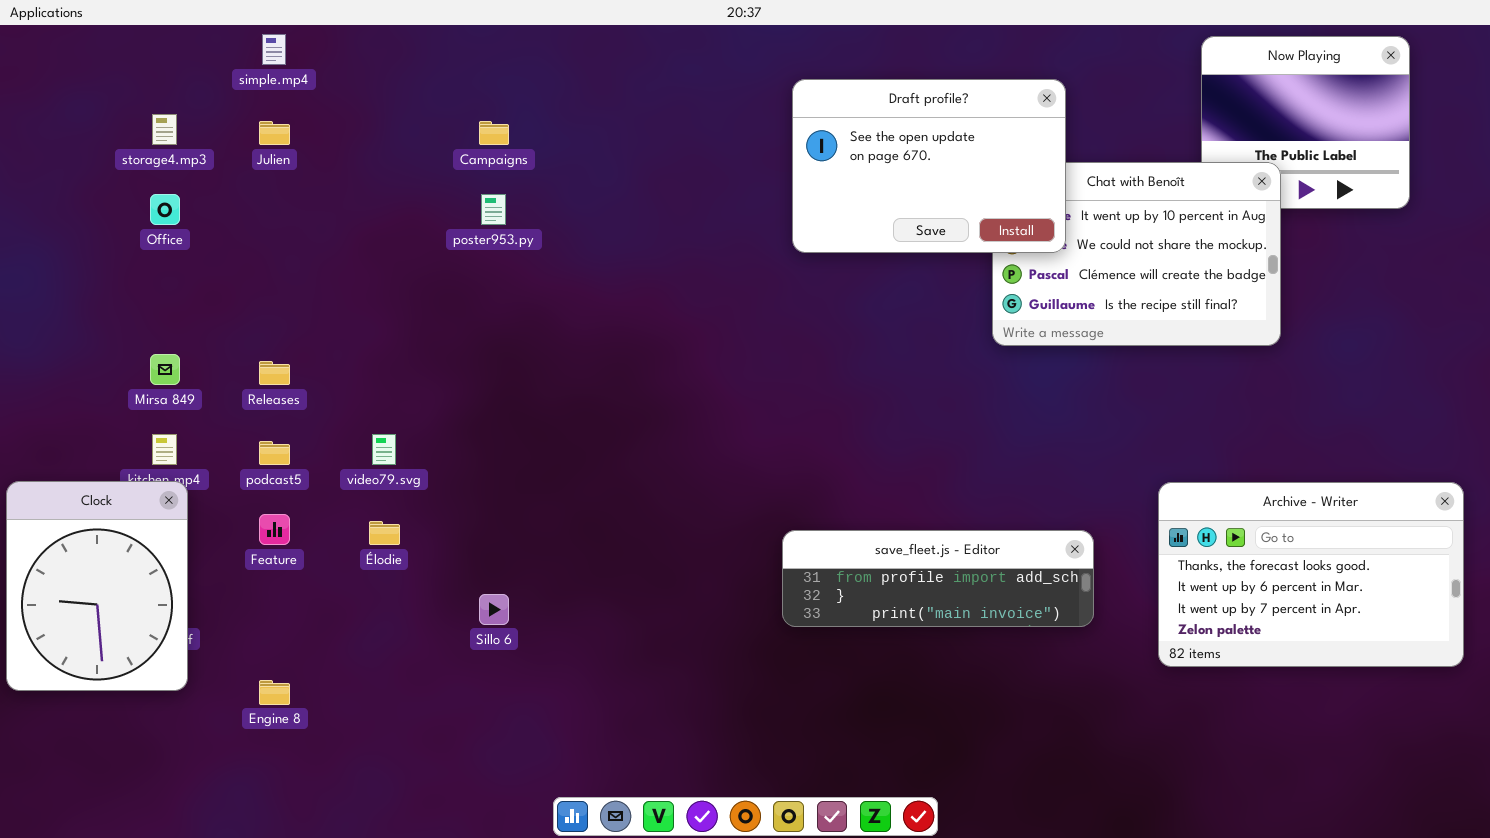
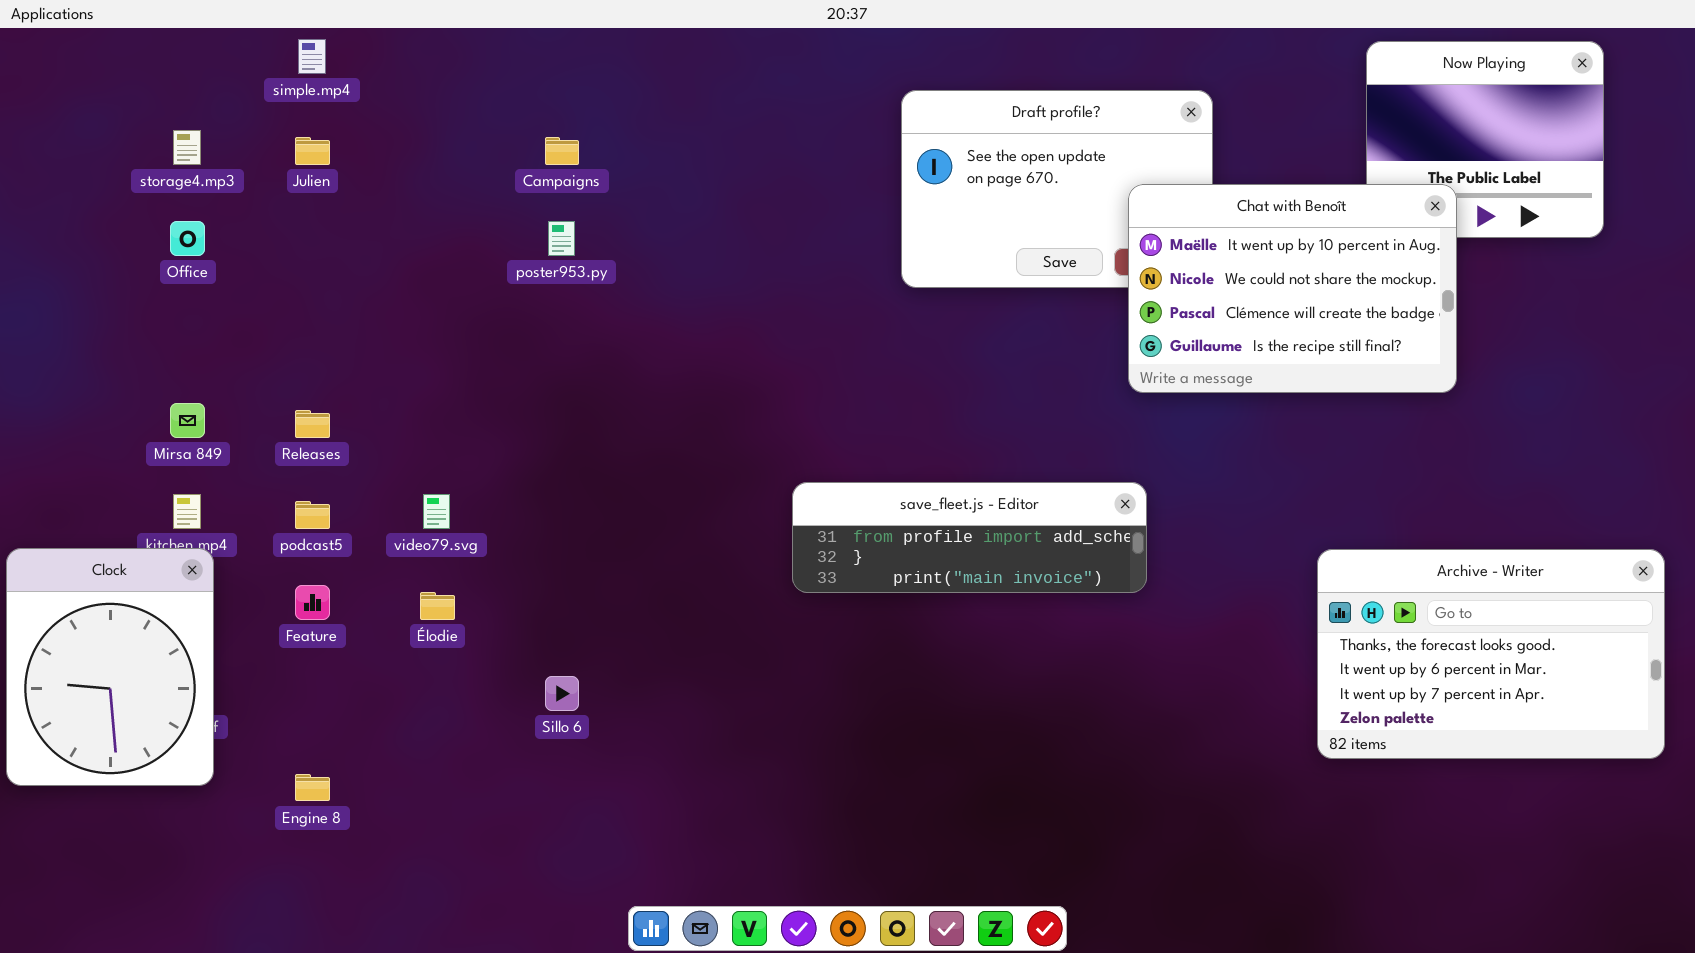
Chat with Benoît: [992,162,1281,346] -> [1128,184,1457,393], raised
save_fleet.js - Editor: [782,530,1094,627] -> [792,482,1147,593], moved

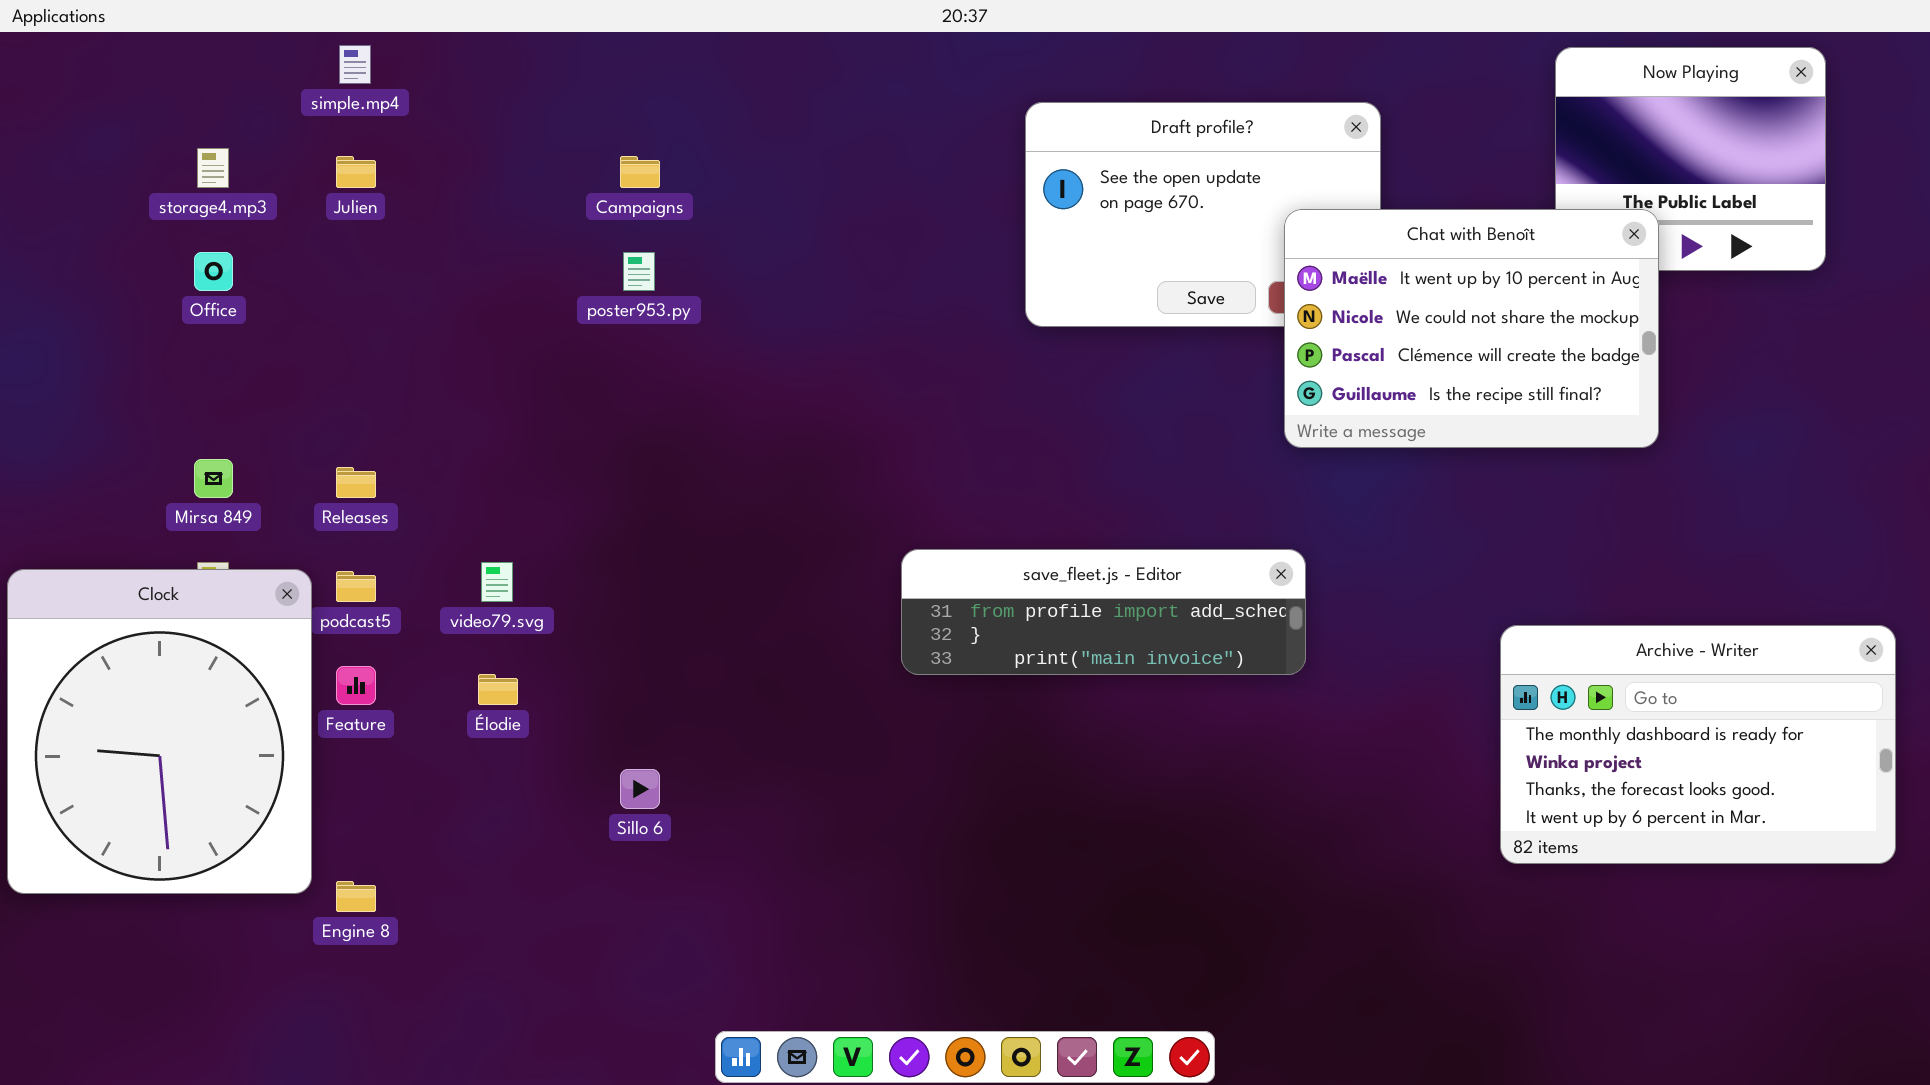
Clock: [6,548,214,786] -> [7,569,312,894], resized
Archive - Writer: [1317,549,1665,759] -> [1500,625,1896,864], scrolled up 2 rows

